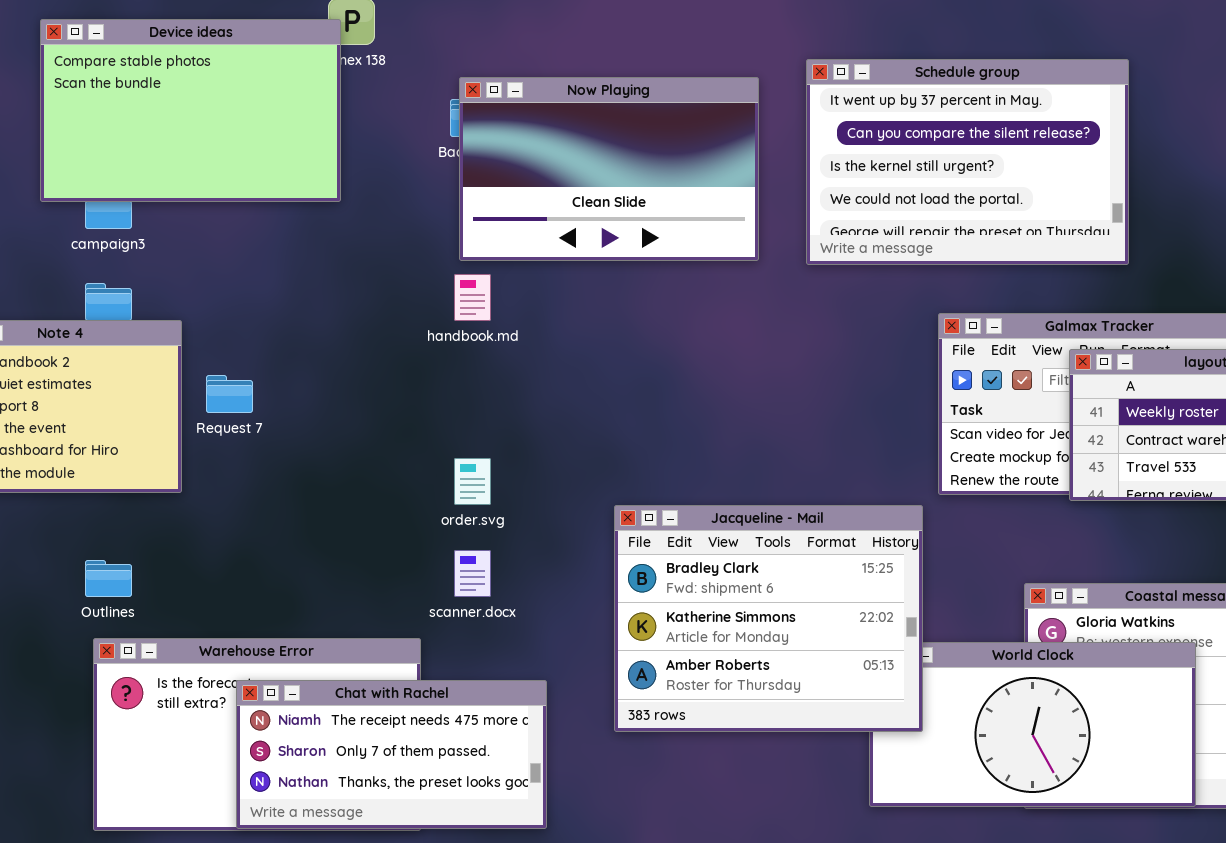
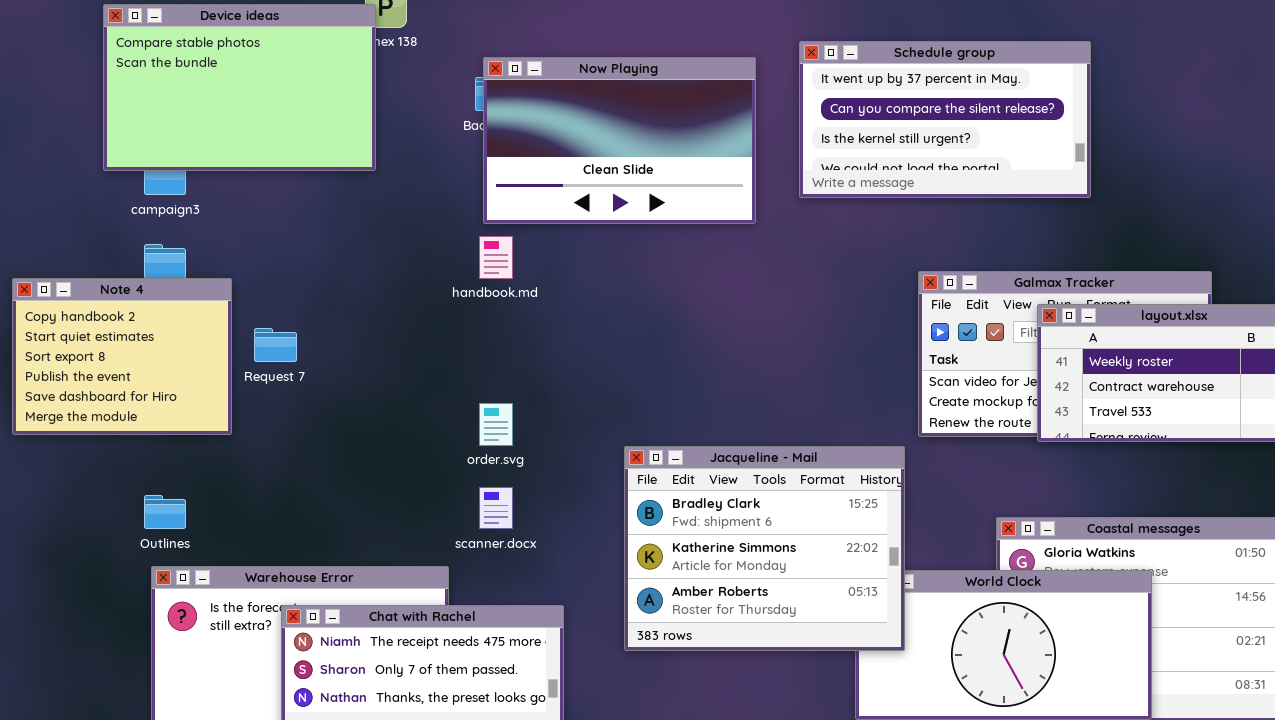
Schedule group: [806,59,1129,265] -> [799,41,1091,198], resized

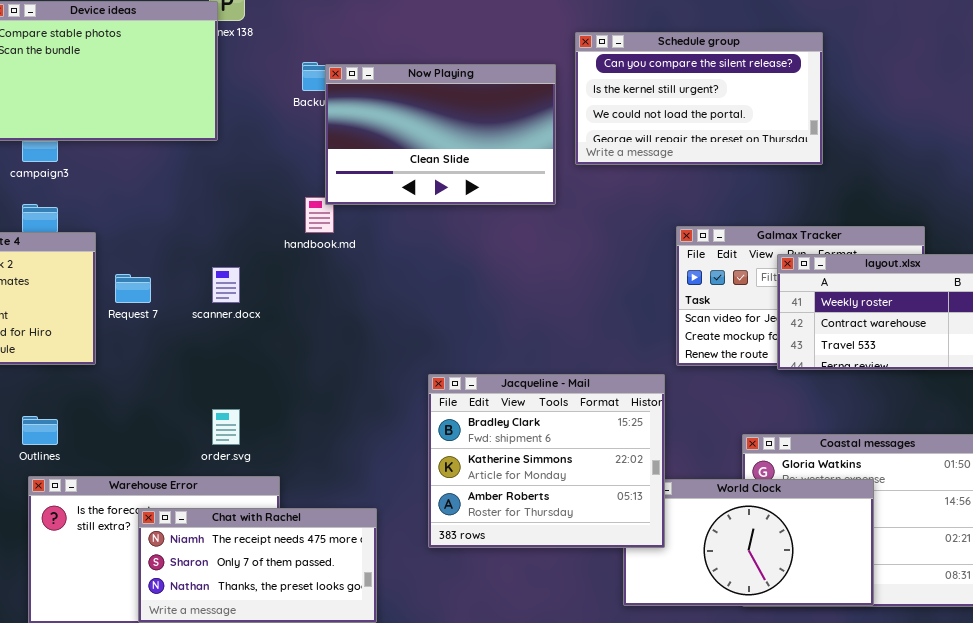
Schedule group: [799,41,1091,198] -> [575,32,823,165], scrolled down 1 row
Now Playing: [483,57,756,224] -> [325,64,556,205], moved
order.svg: [479,403,513,446] -> [212,409,240,445], moved
scanner.docx: [479,487,513,529] -> [212,267,240,303], moved

